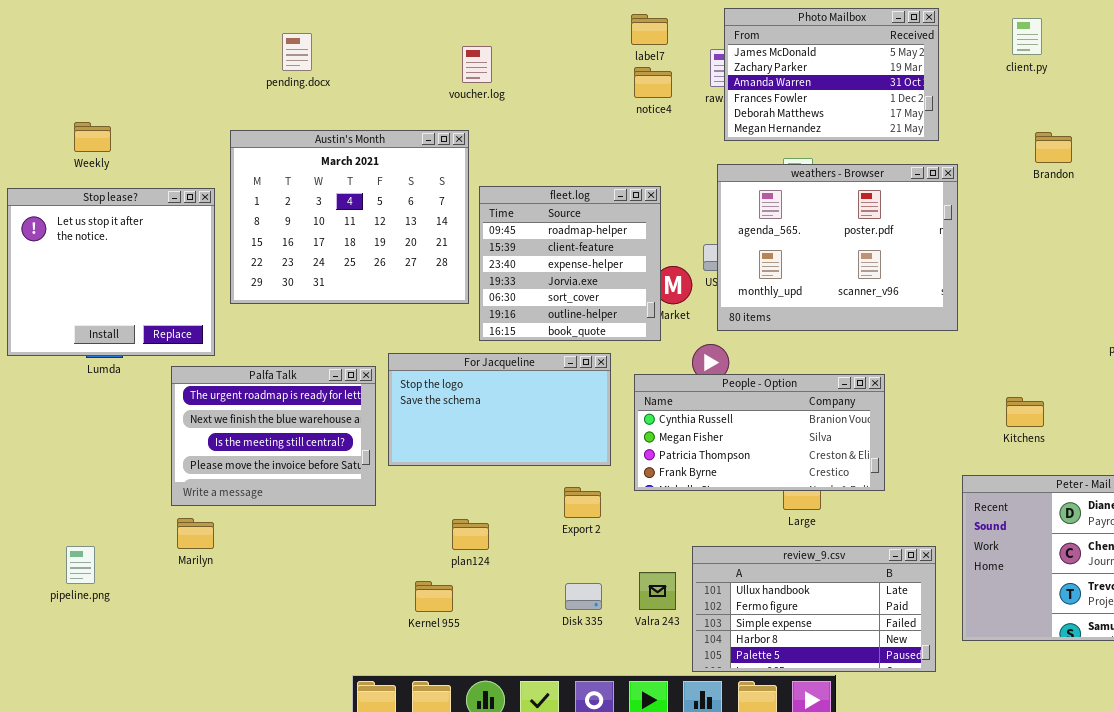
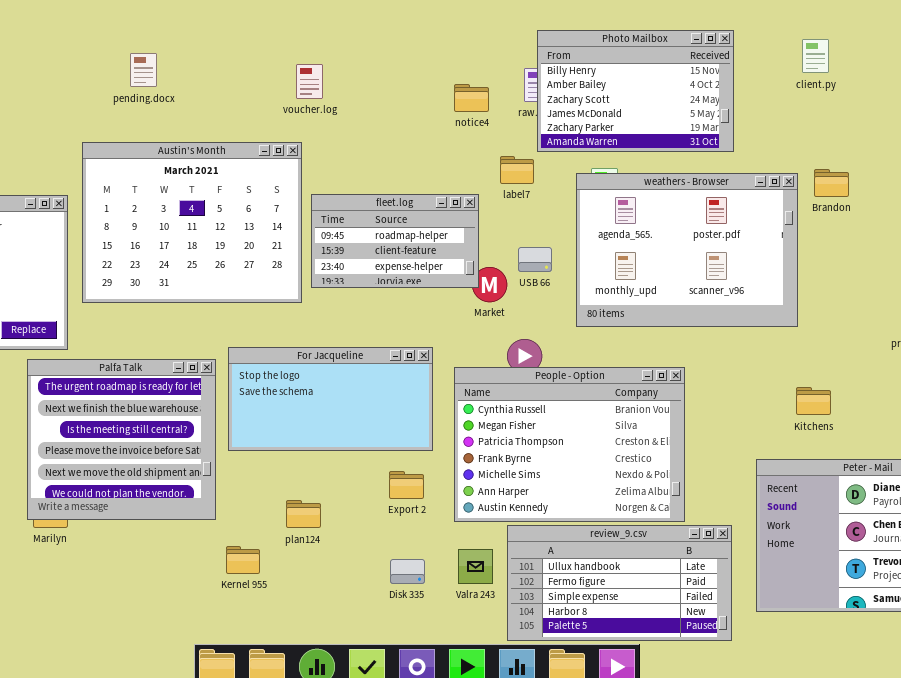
Photo Mailbox: [724,8,939,141] -> [537,30,734,152], scrolled up 3 rows
label7: [631,14,668,45] -> [500,156,534,184], moved
Brandon: [1035,132,1072,163] -> [814,169,849,197], moved
weathers - Browser: [717,164,958,331] -> [576,173,798,327], moved
fleet.log: [479,186,661,341] -> [311,194,479,288], resized
Palfa Talk: [171,366,376,506] -> [27,359,216,520], resized
People - Option: [634,374,885,491] -> [454,367,685,522], resized
Kernel 955: [415,581,453,612] -> [226,546,260,574], moved

